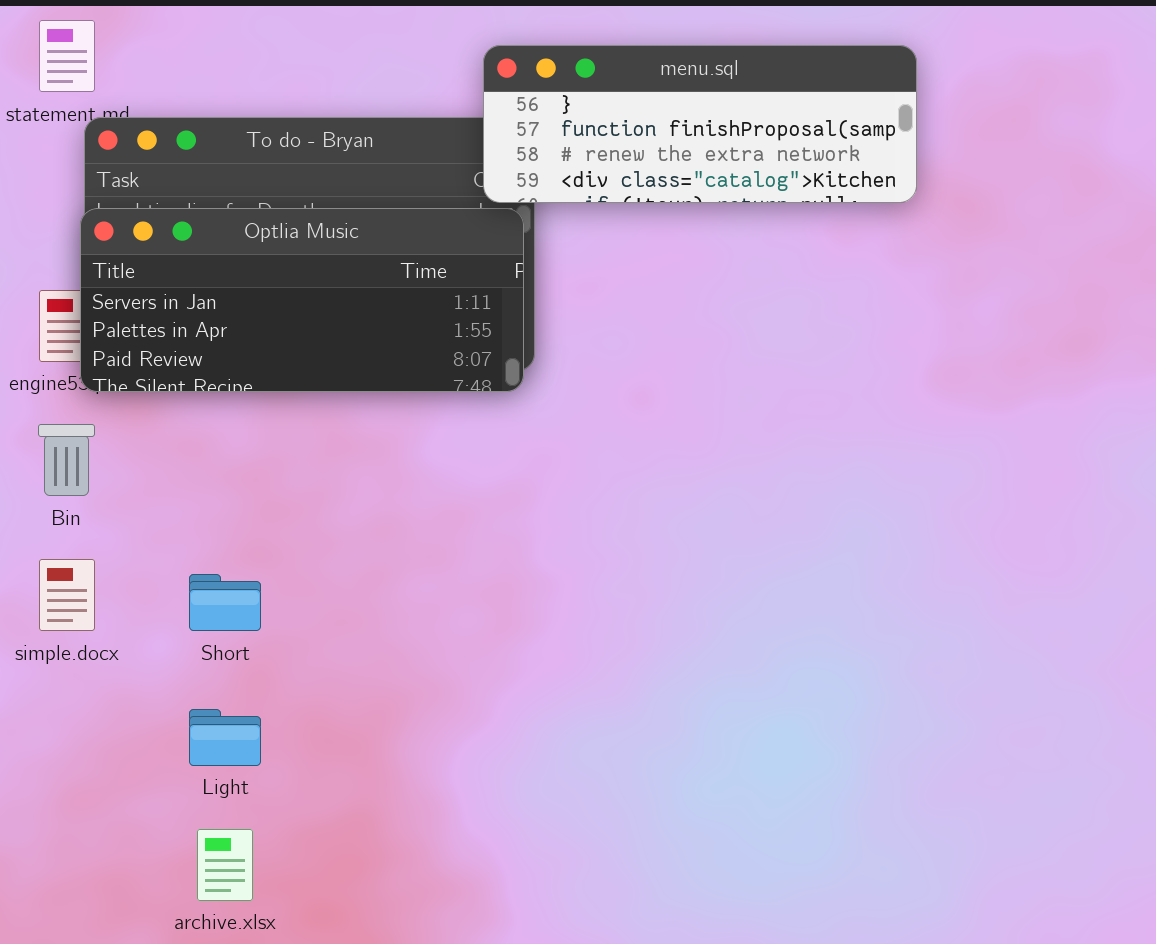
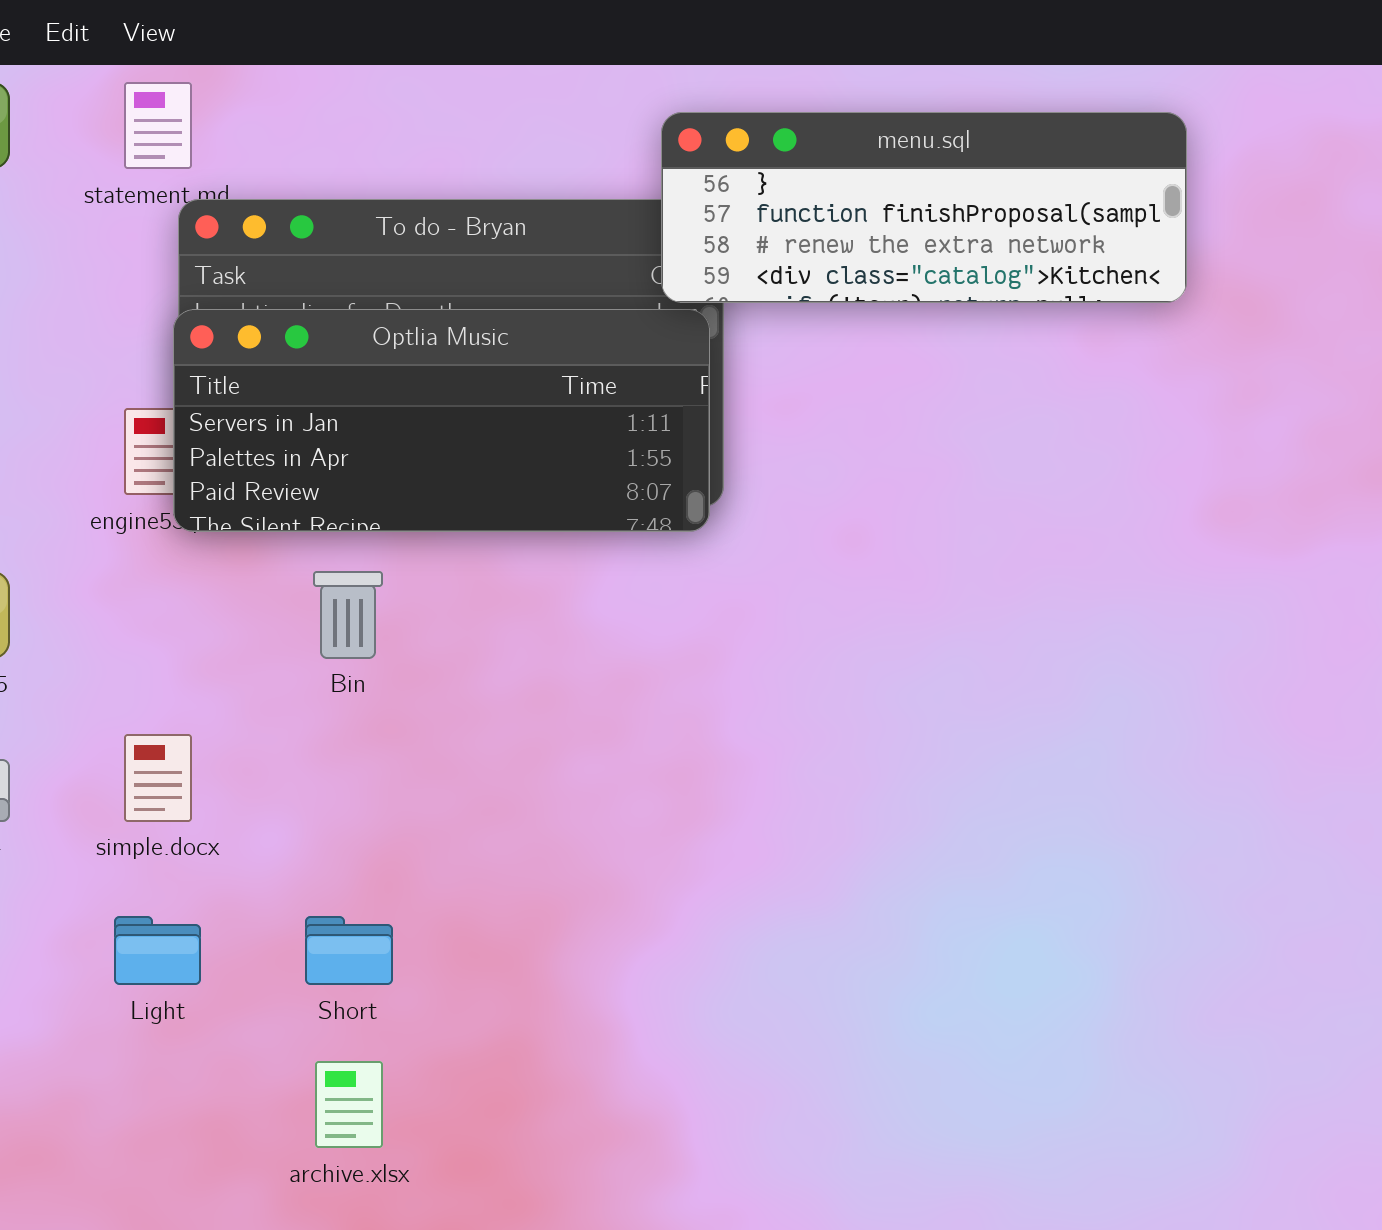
Bin: [38,424,95,496] -> [313,571,383,659], moved
Short: [189,574,261,631] -> [305,916,393,985], moved
Light: [189,709,261,766] -> [114,916,201,985], moved

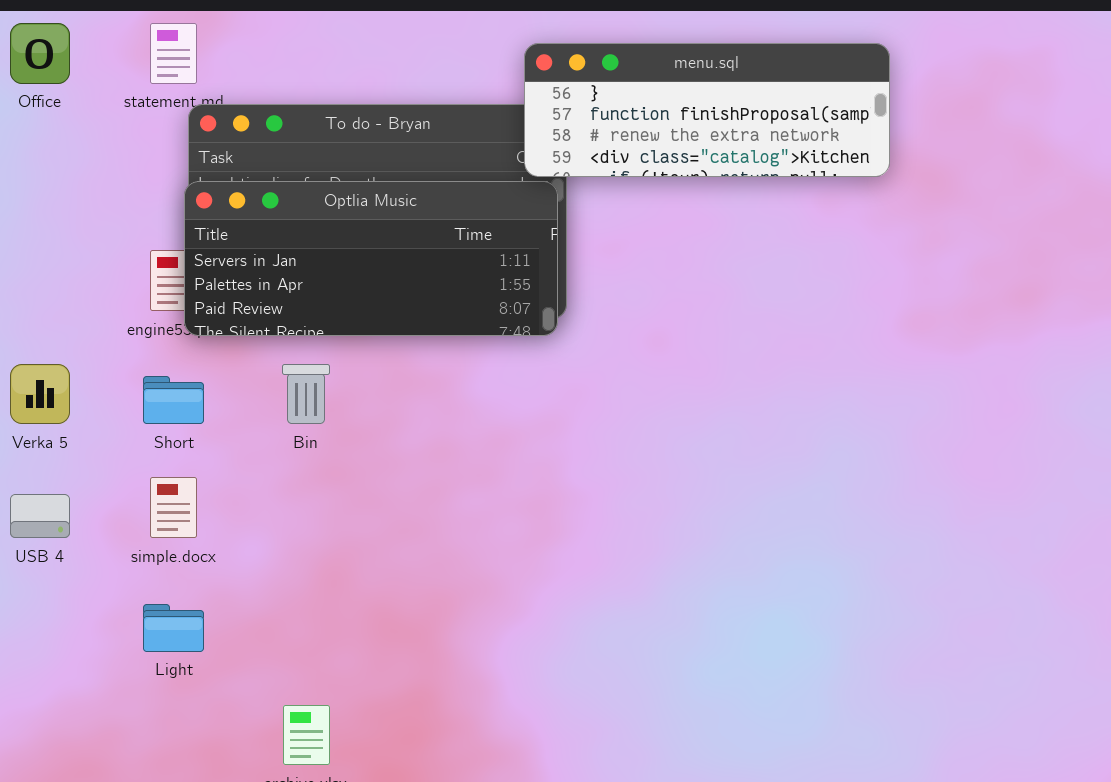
Short: [305,916,393,985] -> [143,376,204,424], moved

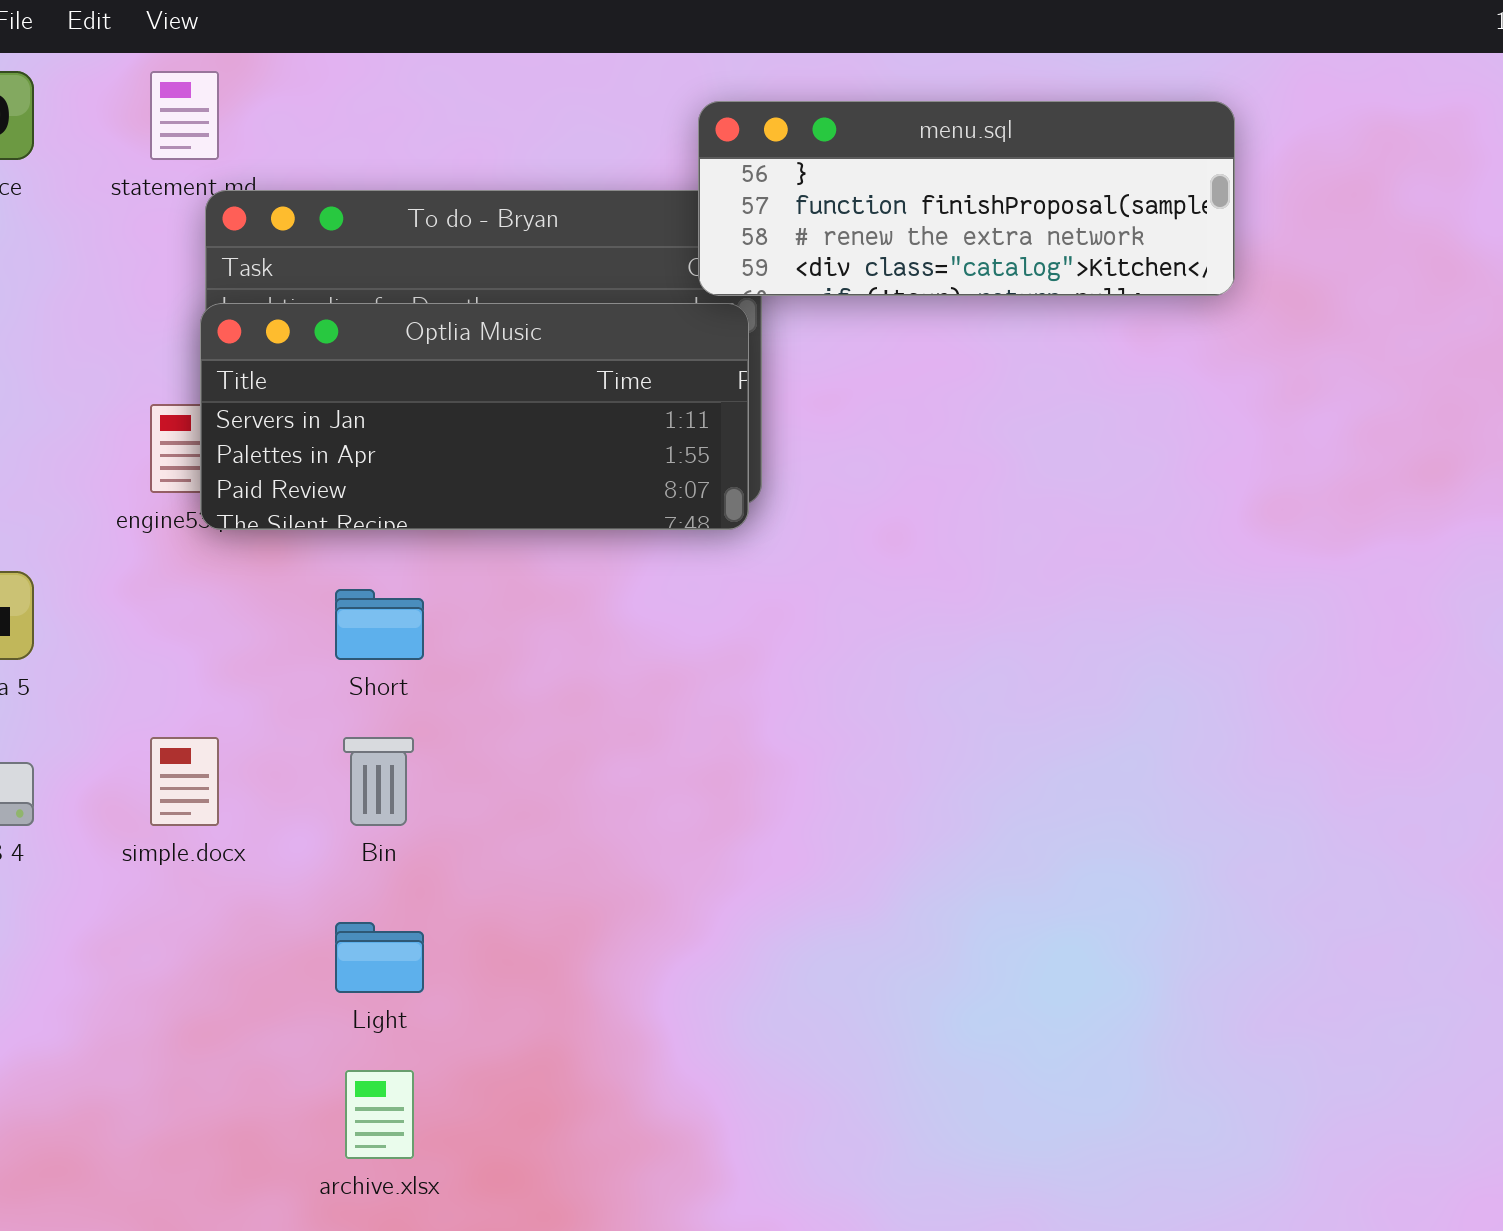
Bin: [282,364,330,424] -> [343,737,414,826], moved
Short: [143,376,204,424] -> [335,589,424,660], moved
Light: [143,604,204,652] -> [335,922,424,993], moved

